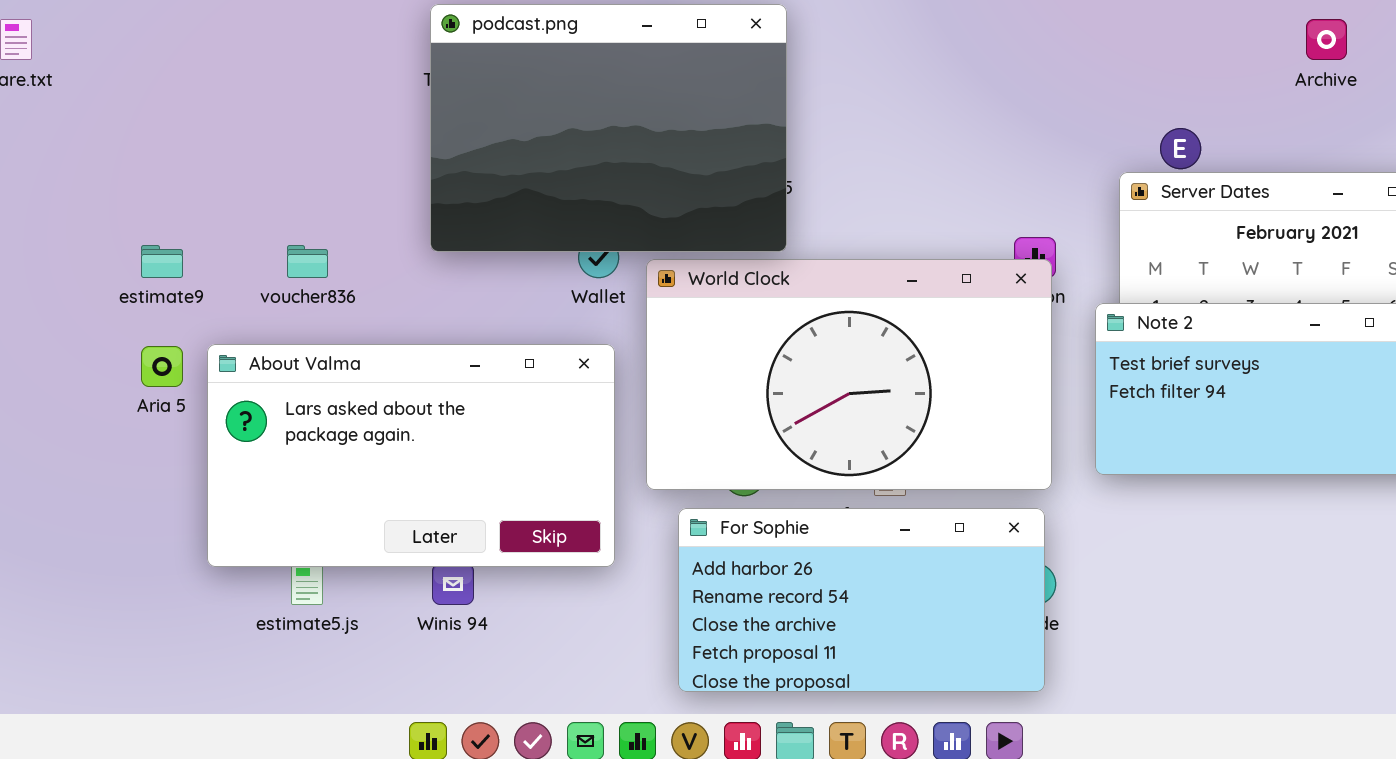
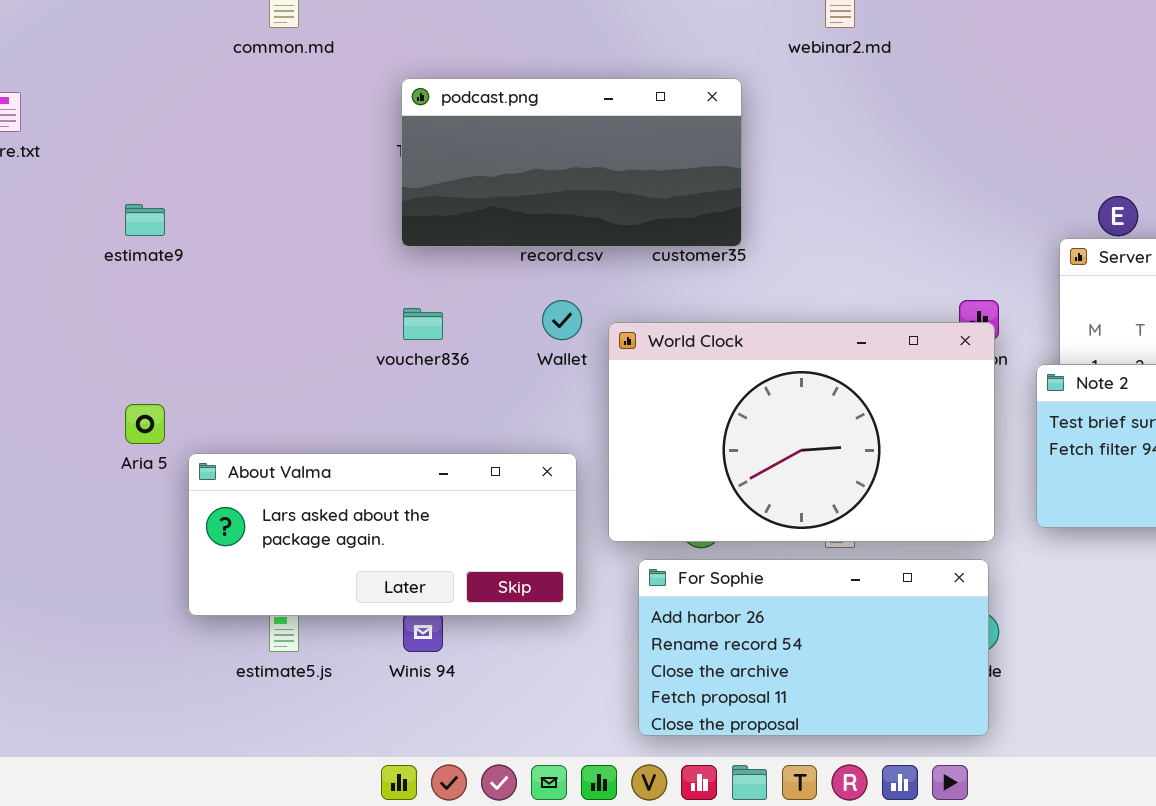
podcast.png: [430,4,787,252] -> [401,78,742,247], resized
estimate9: [141,245,183,278] -> [125,204,165,236], moved
voucher836: [287,245,328,278] -> [403,308,443,340], moved
About Valma: [207,344,615,567] -> [188,453,577,616], resized

